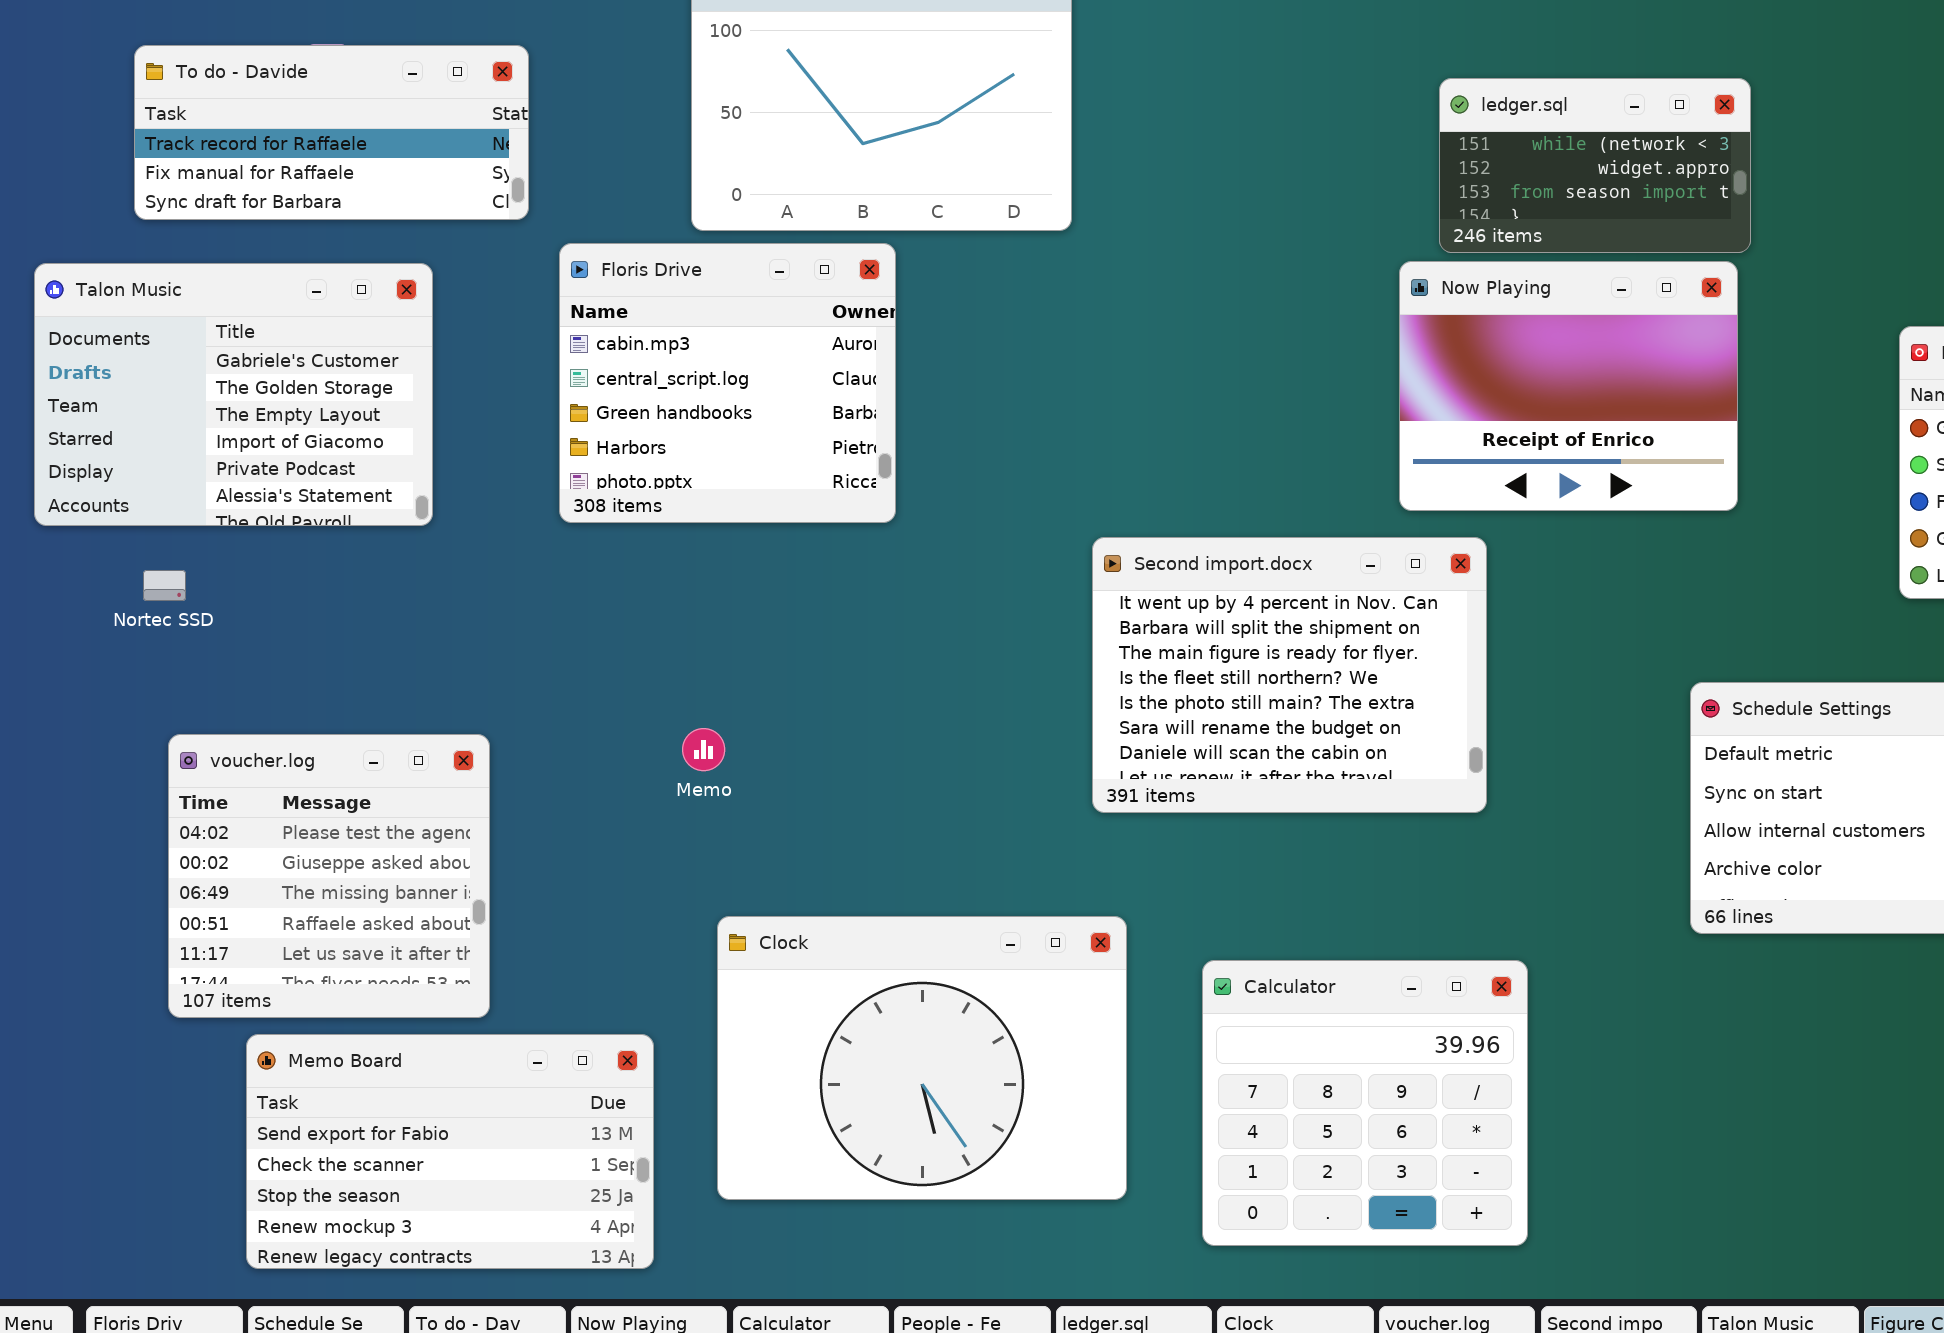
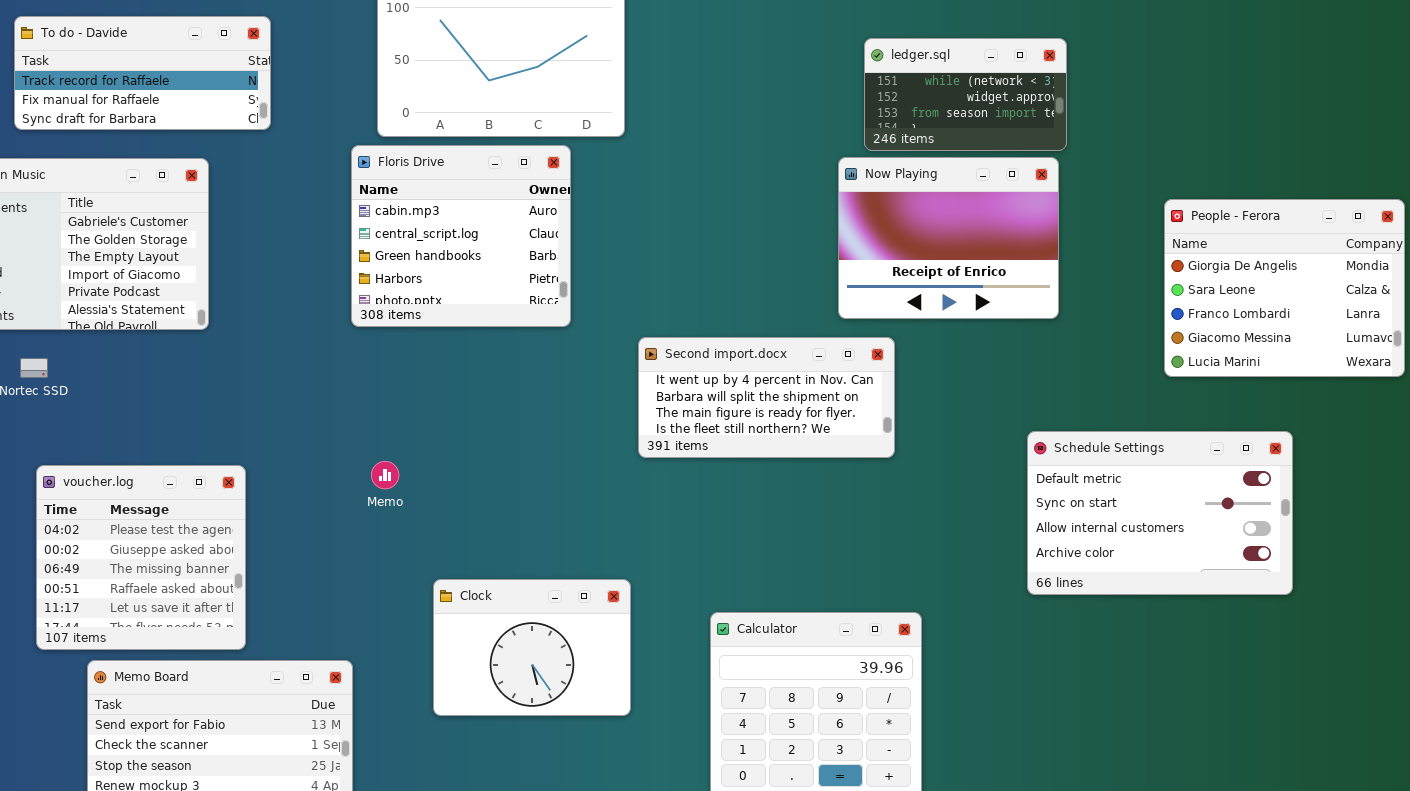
Floris Drive: [559,243,896,523] -> [351,145,571,327], moved
Second import.docx: [1092,537,1487,813] -> [638,337,895,458], resized
Clock: [717,916,1127,1200] -> [433,579,631,716], moved, resized

